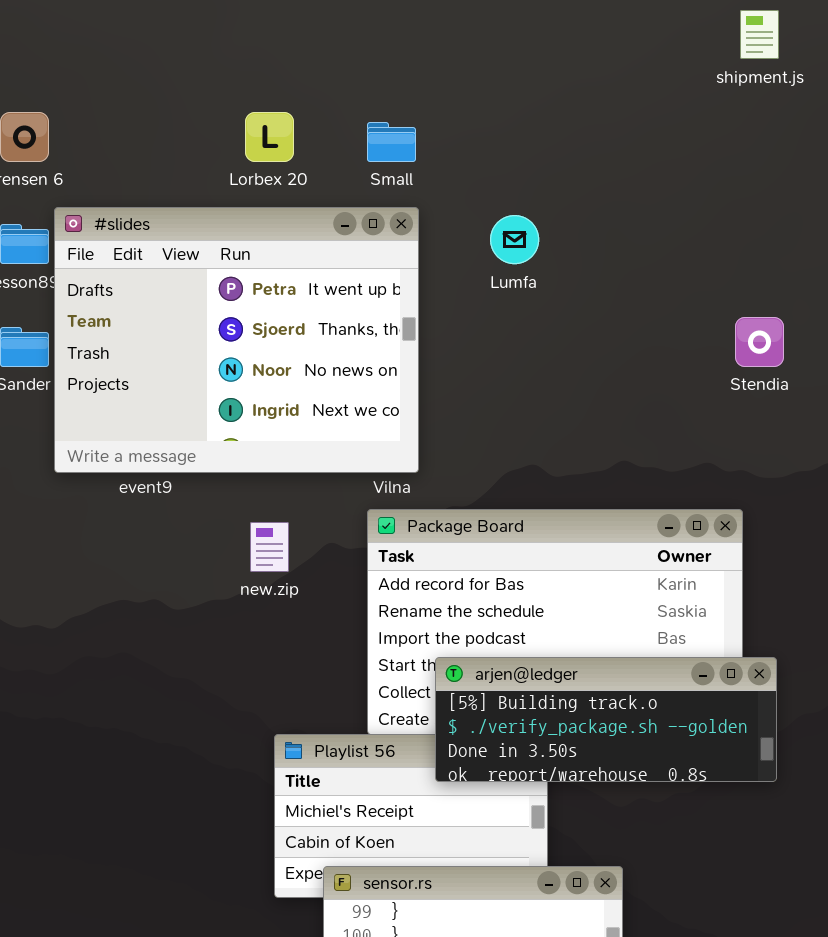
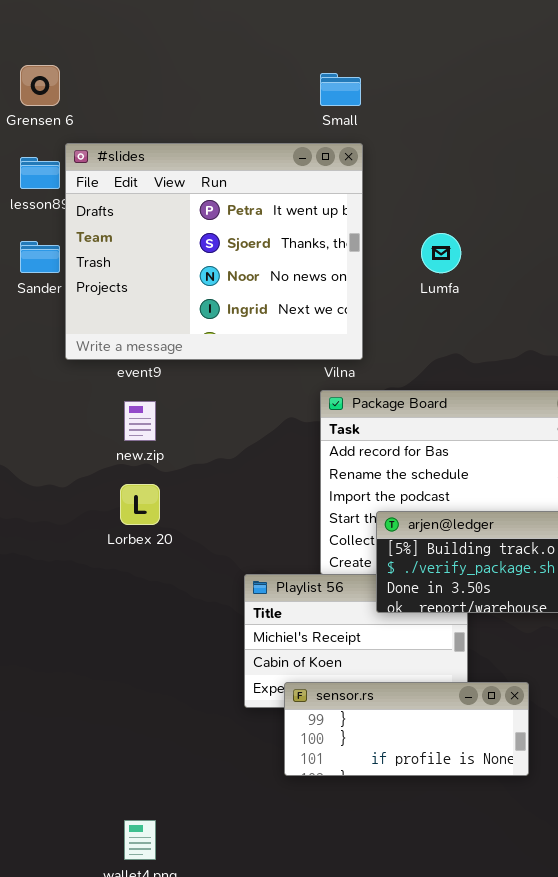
Lorbex 20: [245,112,294,162] -> [120,484,160,525], moved
Lumfa: [490,215,539,264] -> [421,233,461,273], moved
new.zip: [250,522,289,572] -> [124,401,156,441], moved

